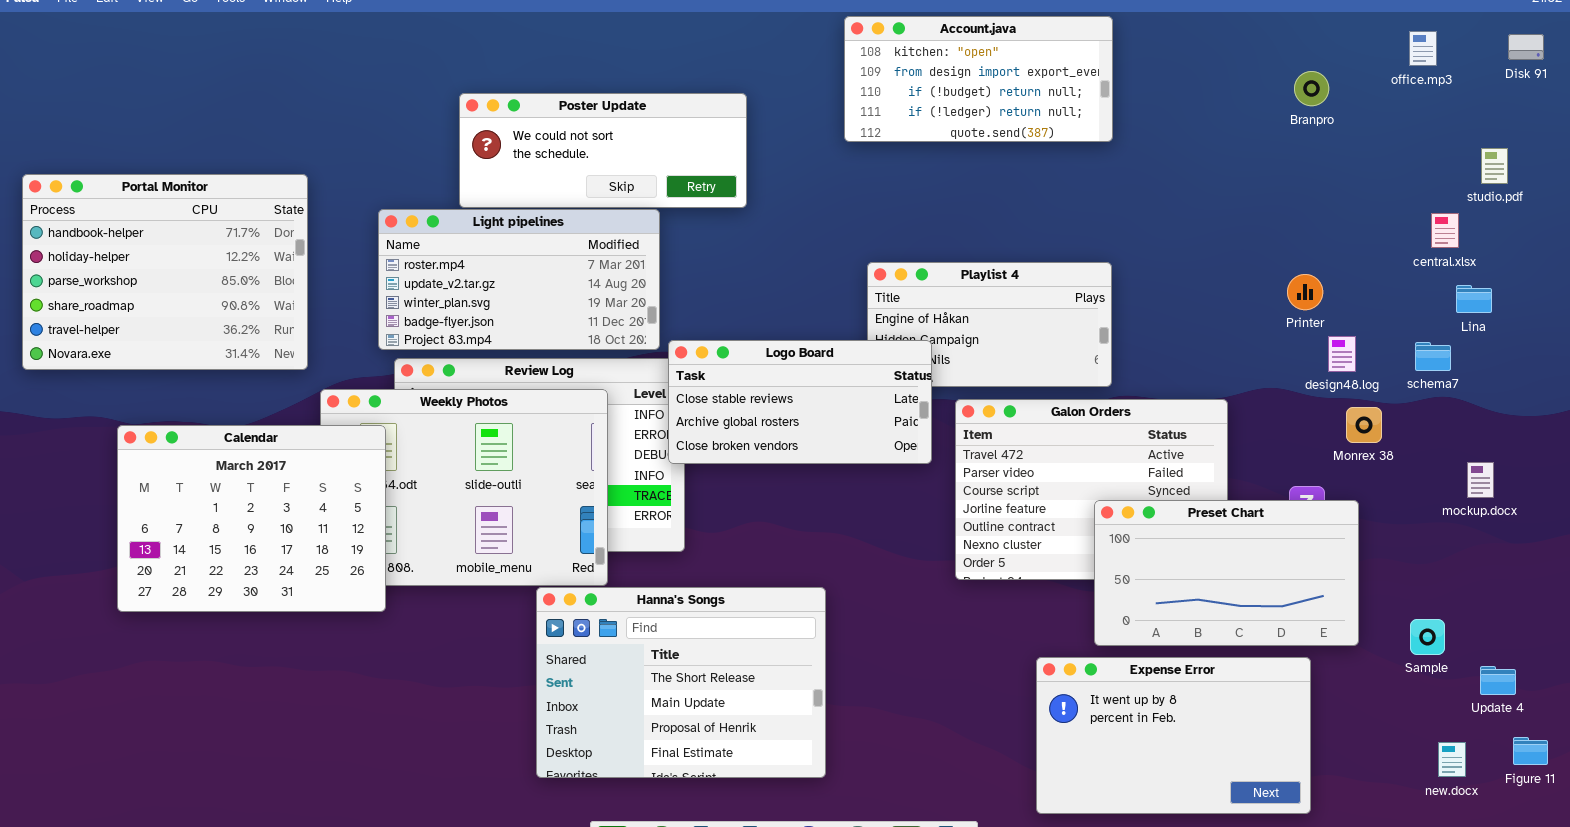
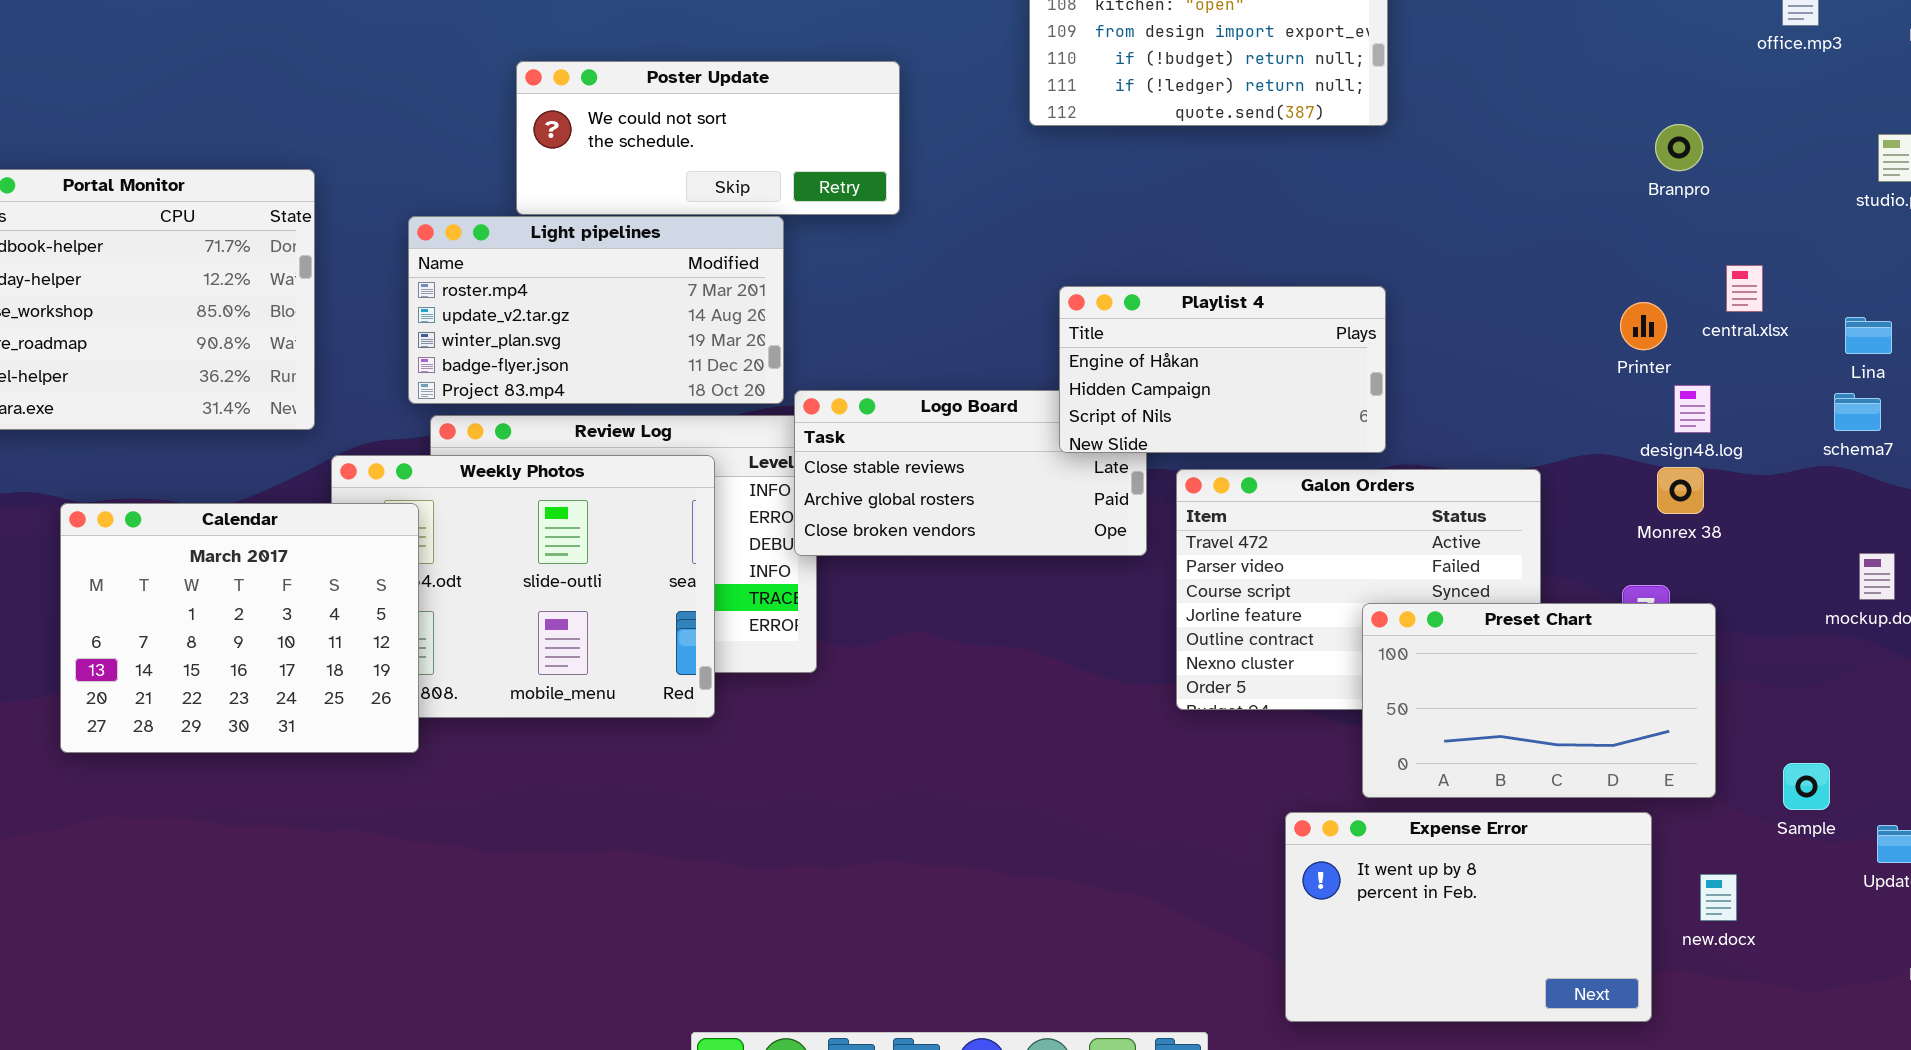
Branpro: [1294,71,1329,106] -> [1655,124,1703,171], moved
central.xlsx: [1431,213,1459,248] -> [1726,265,1763,312], moved
Playlist 4: [867,262,1112,387] -> [1059,286,1386,453], raised
schema7: [1415,342,1451,371] -> [1834,393,1881,431], moved
Monrex 38: [1346,407,1382,443] -> [1657,467,1704,514], moved
Hanna's Songs: [536,587,826,778] -> none, closed
new.docx: [1438,742,1466,777] -> [1700,874,1737,921], moved

